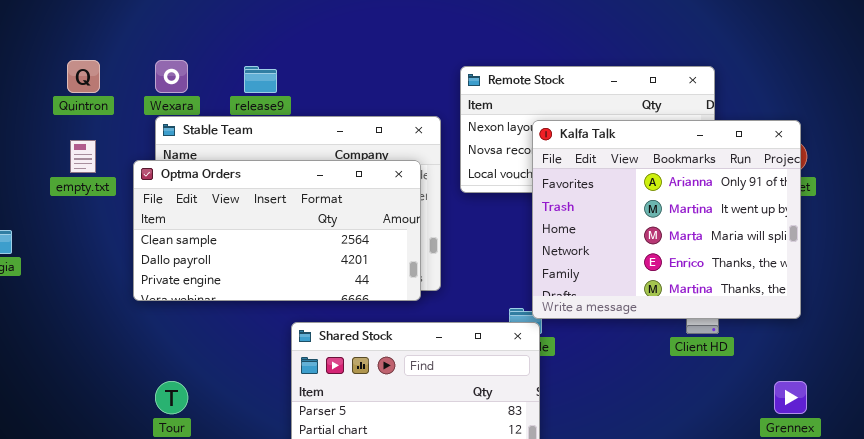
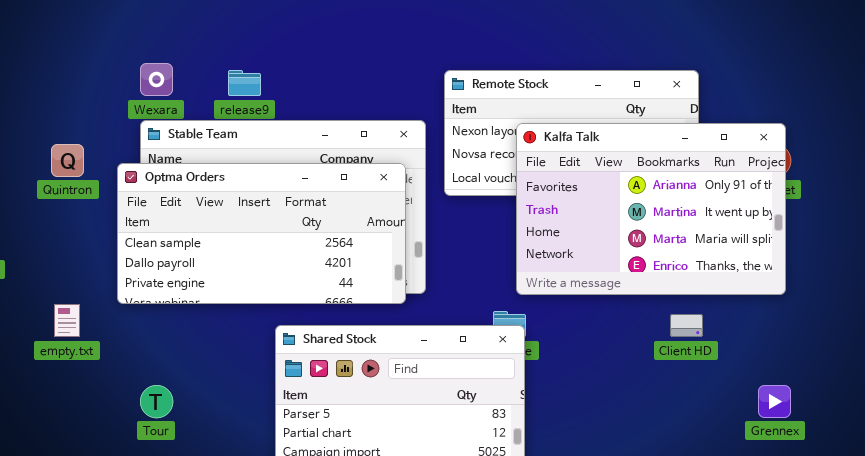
Quintron: [67,60,100,93] -> [51,144,84,177], moved
Kalfa Talk: [532,120,801,319] -> [516,123,786,295], resized
empty.txt: [70,140,96,173] -> [54,304,80,337], moved

